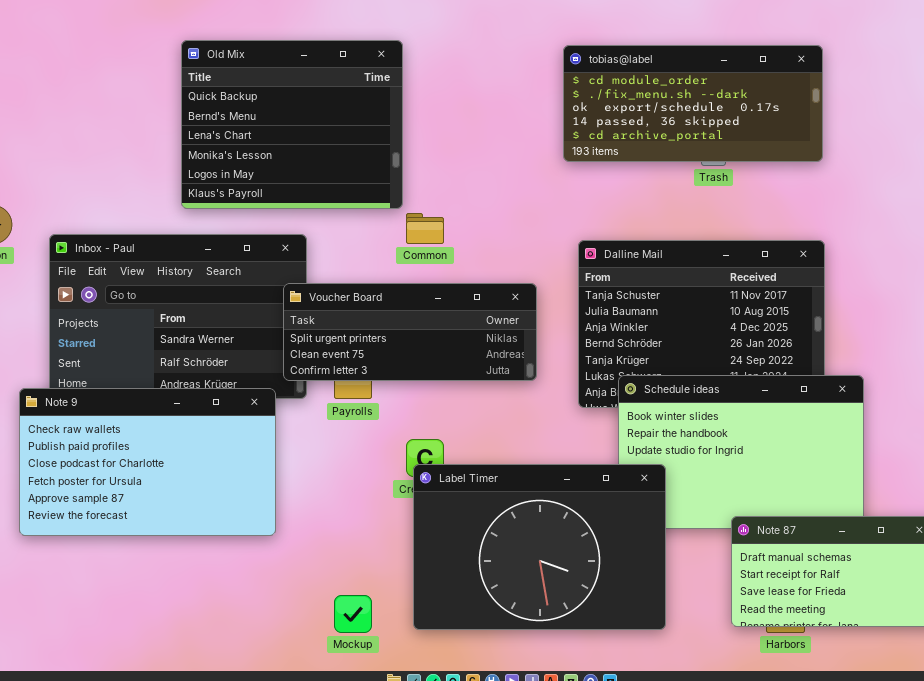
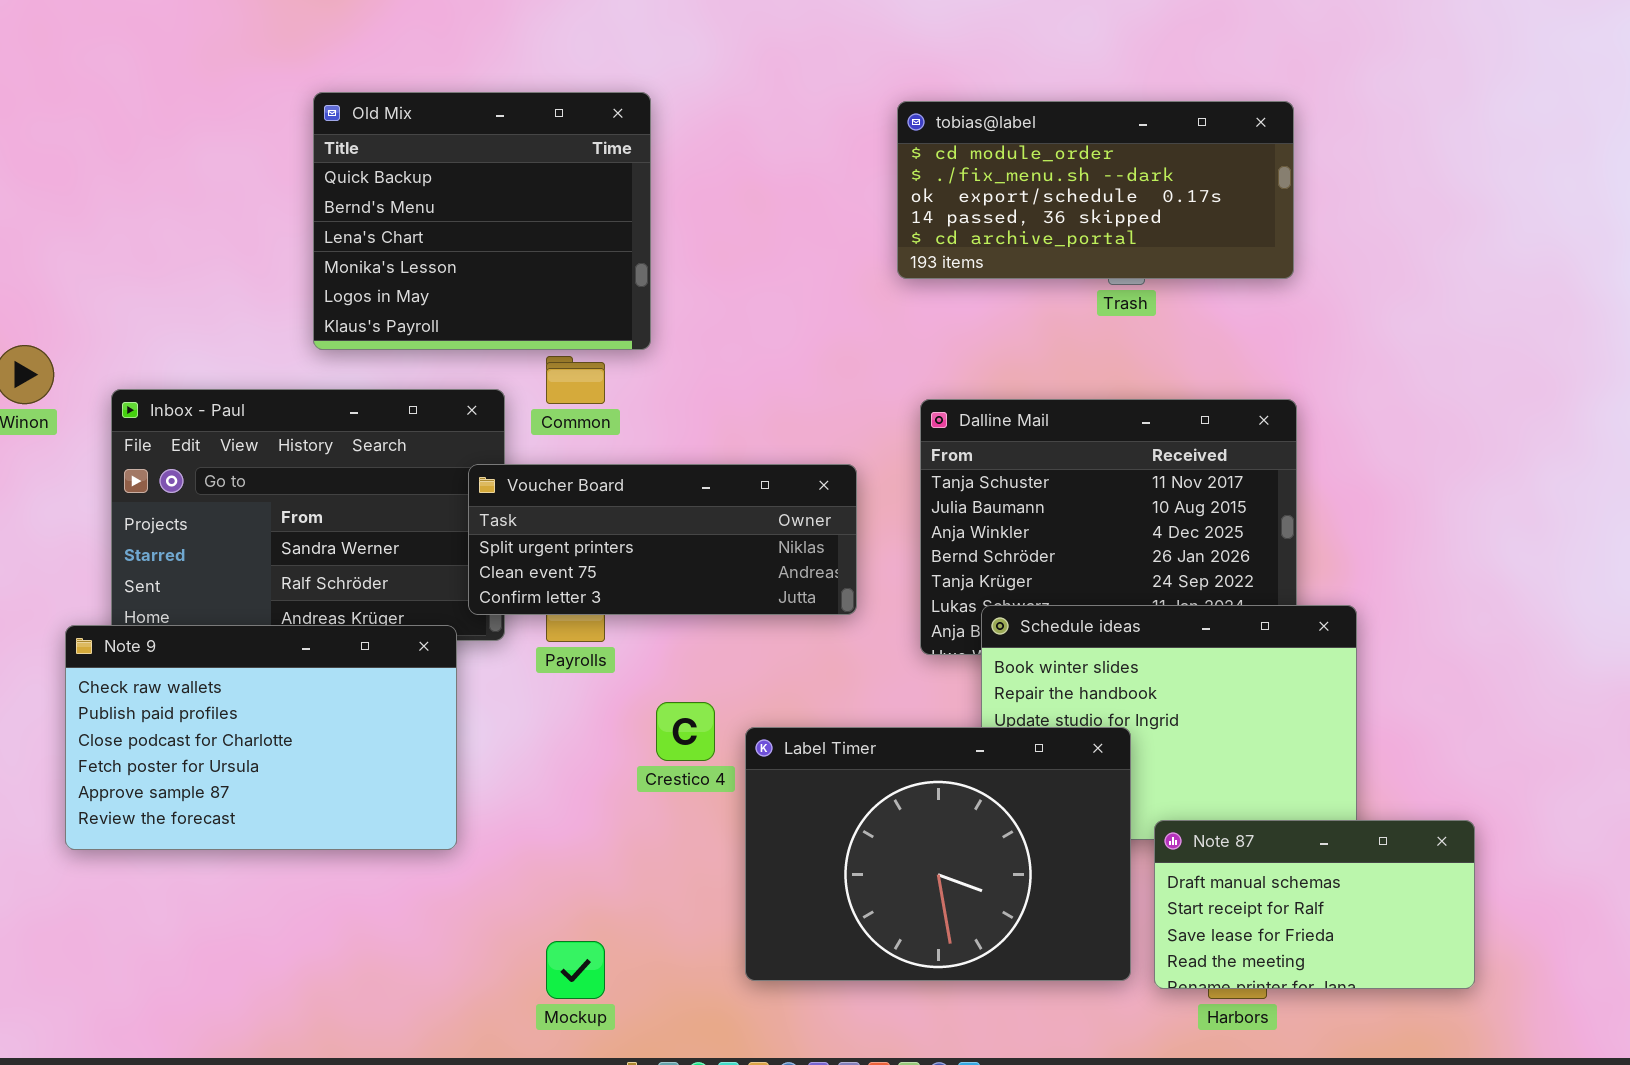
Common: [406,213,444,244] -> [546,356,605,404], moved
Label Timer: [413,464,666,630] -> [745,727,1131,981], moved

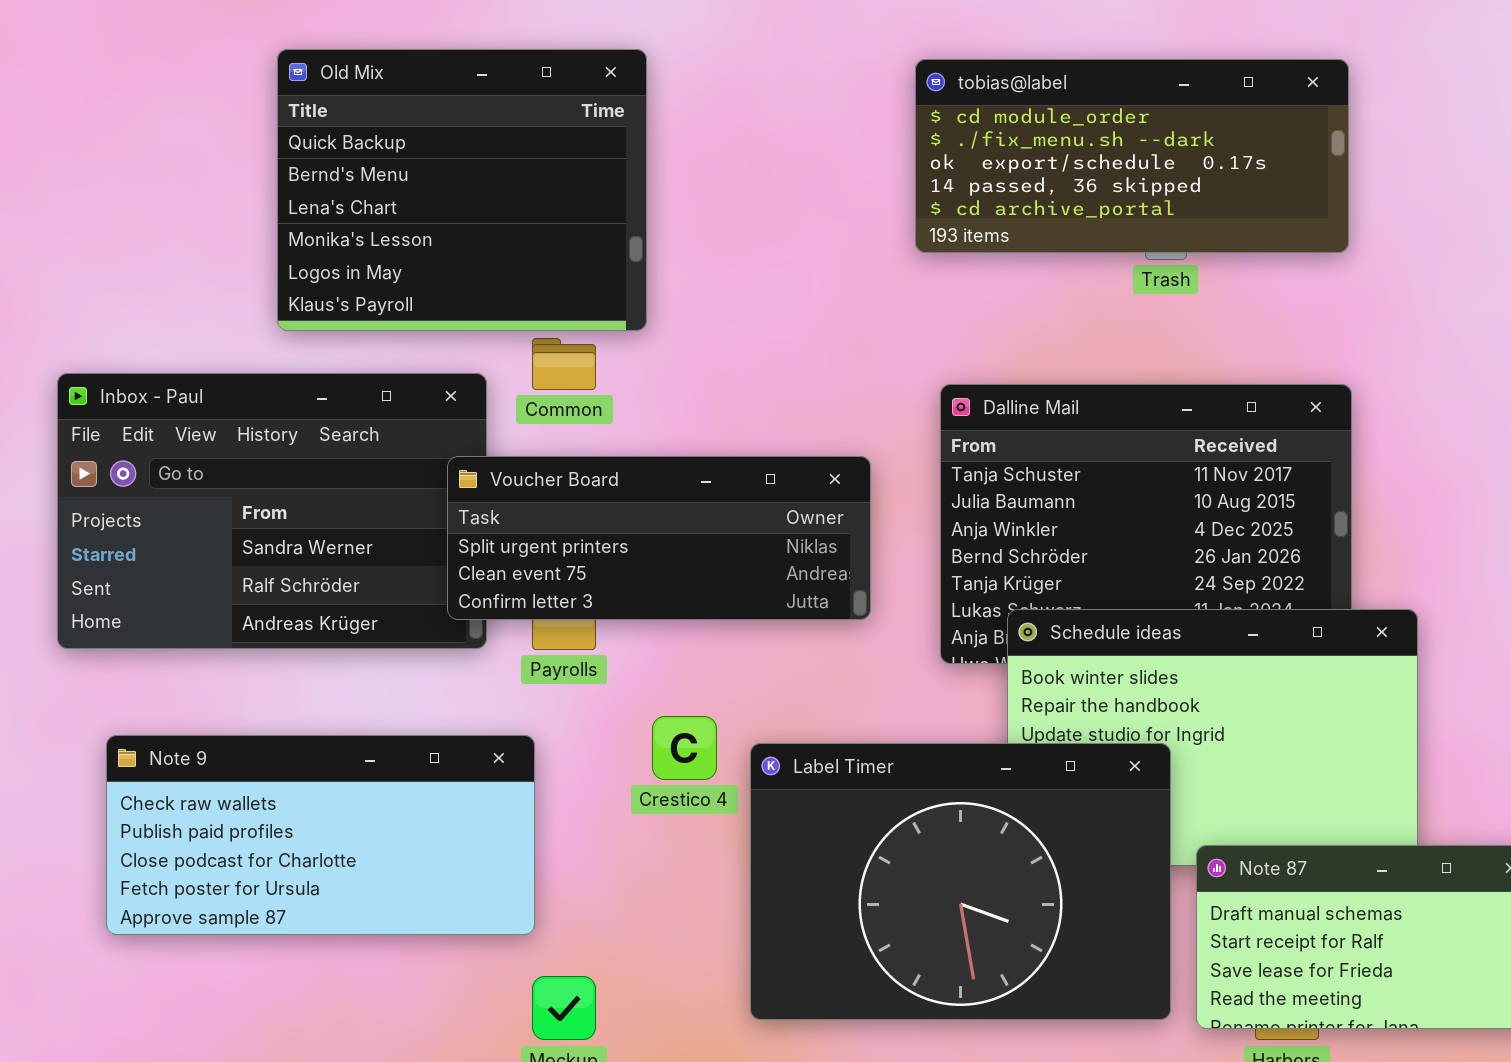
Note 9: [65,625,457,850] -> [106,735,535,935], moved, resized

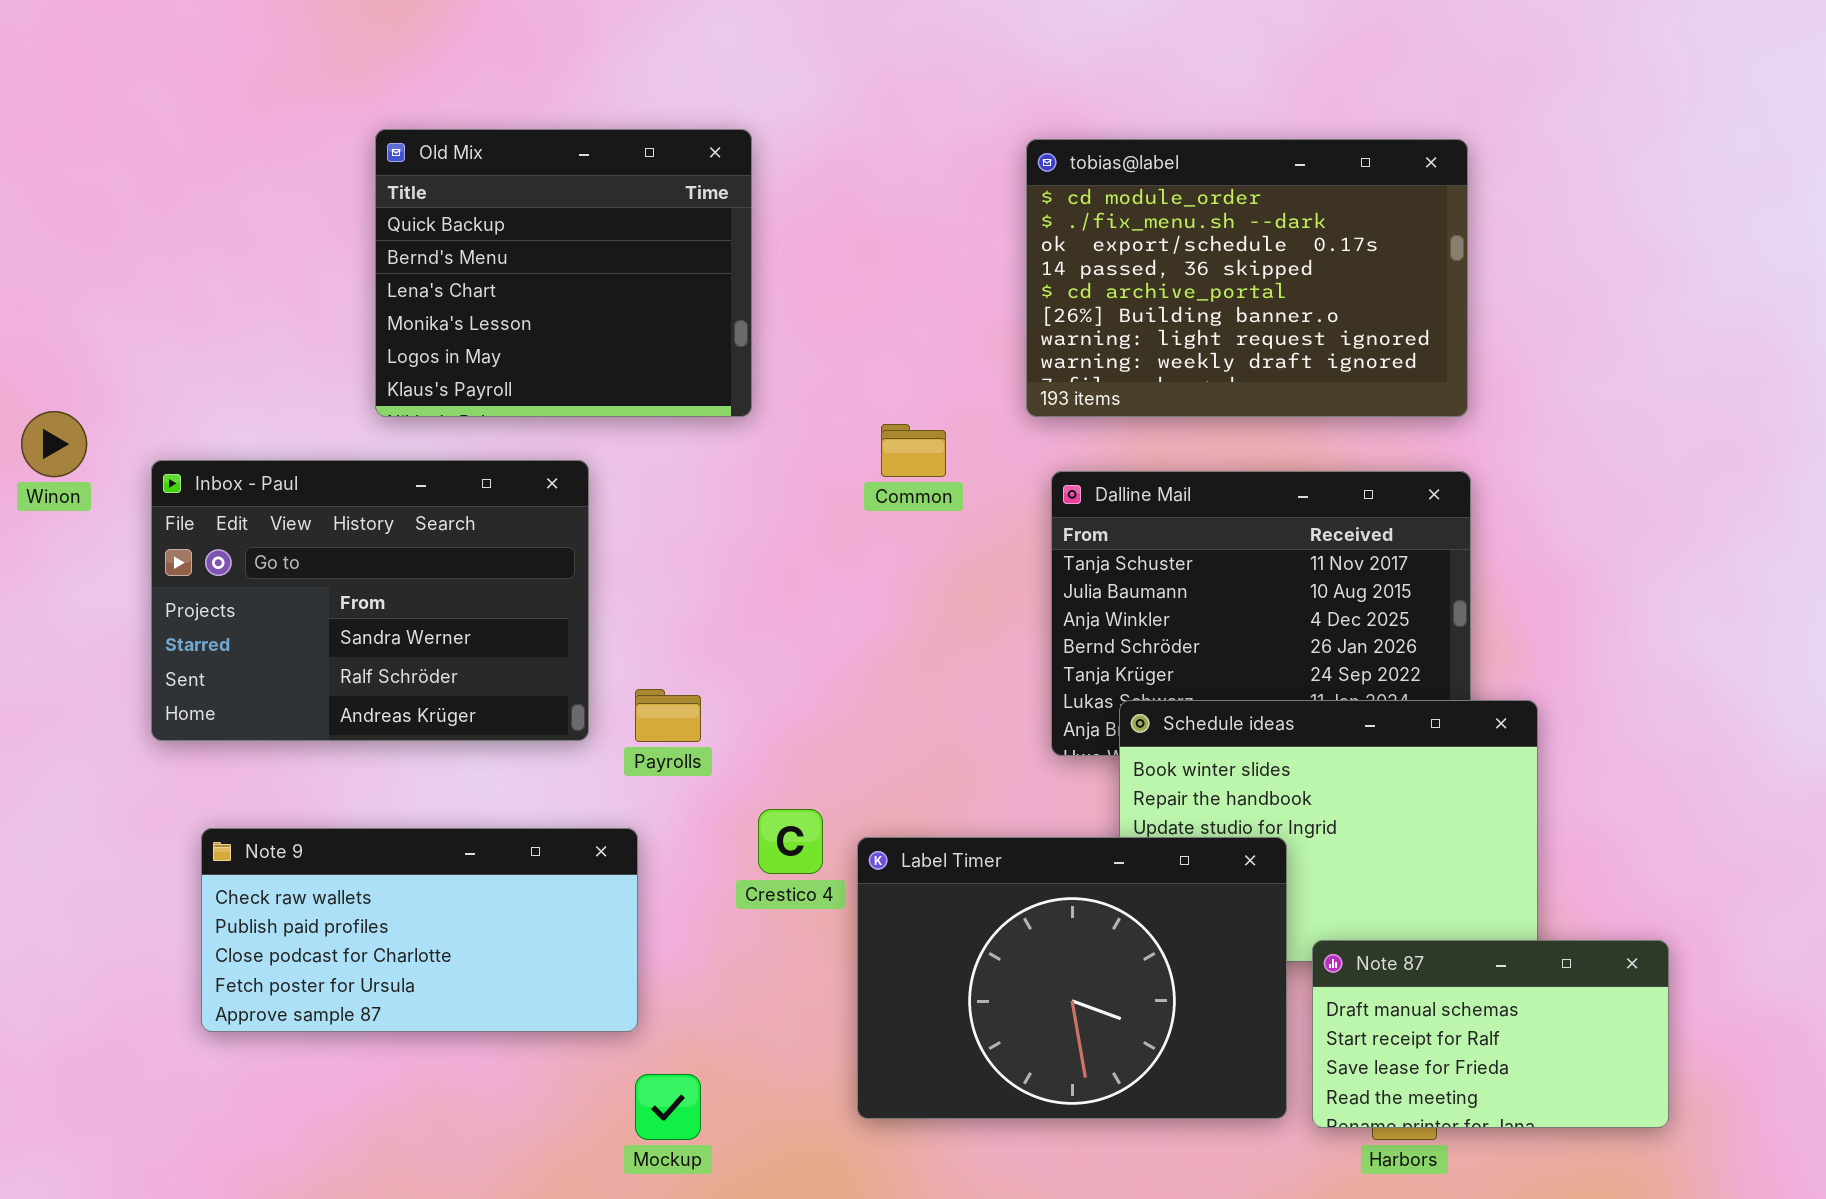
tobias@label: [915,59,1349,253] -> [1026,139,1468,417], resized
Common: [532,338,596,390] -> [881,424,946,477], moved
Voucher Board: [447,456,871,620] -> none, closed

